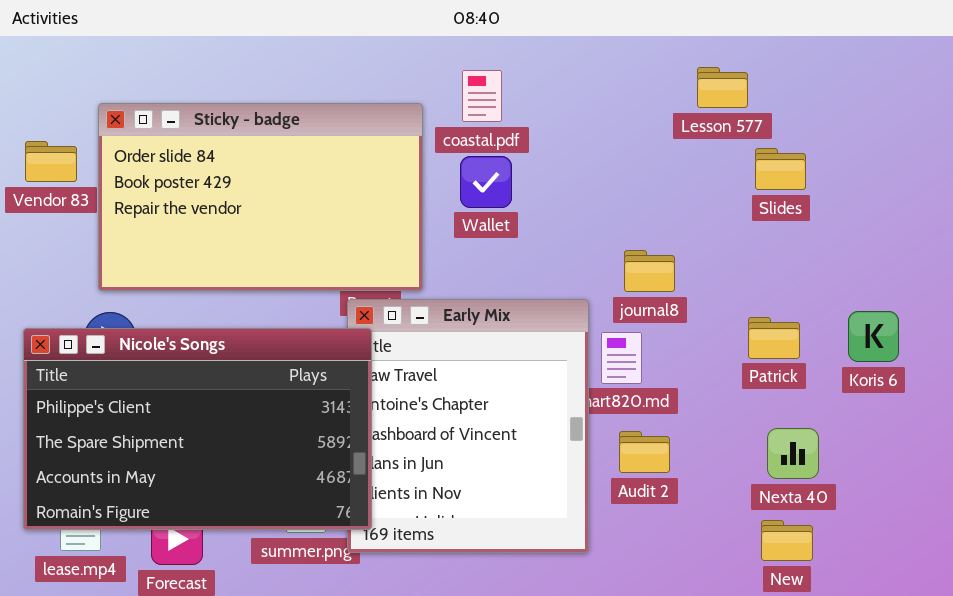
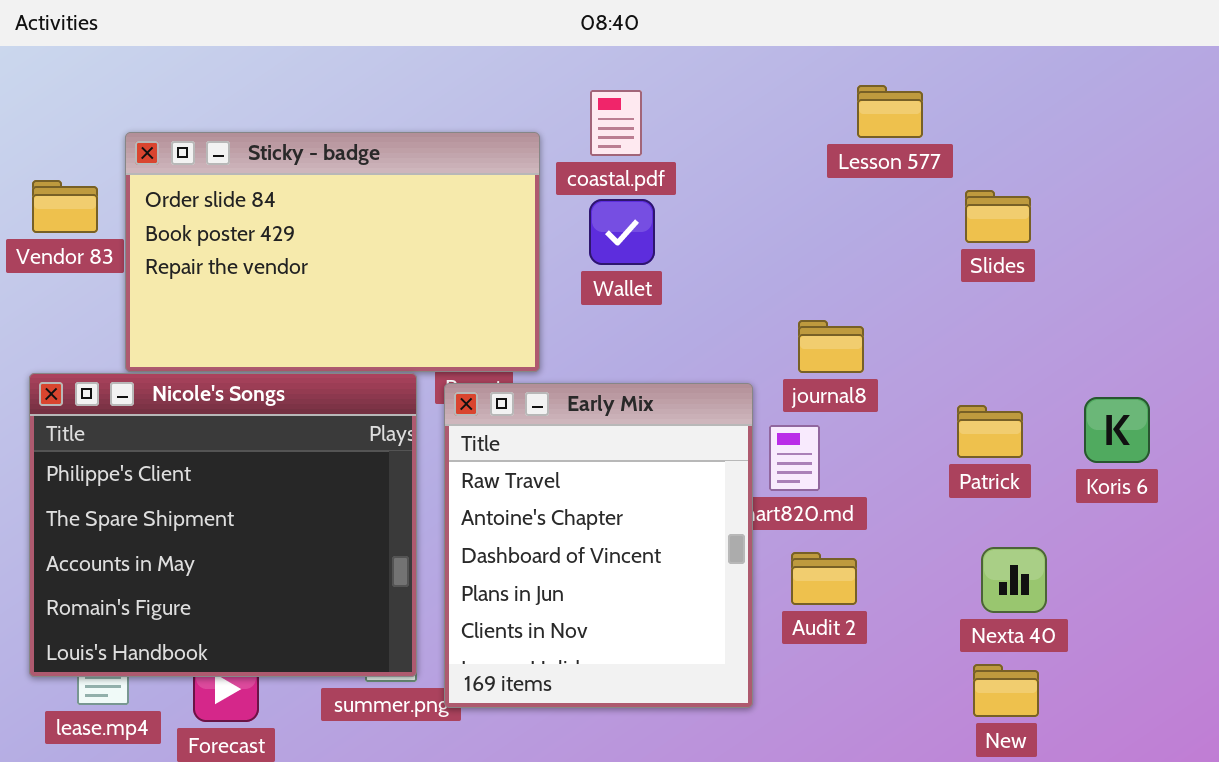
Lesson 577: [697,67,748,108] -> [857,85,923,138], moved
Nicole's Songs: [23,328,372,530] -> [29,373,417,677], resized

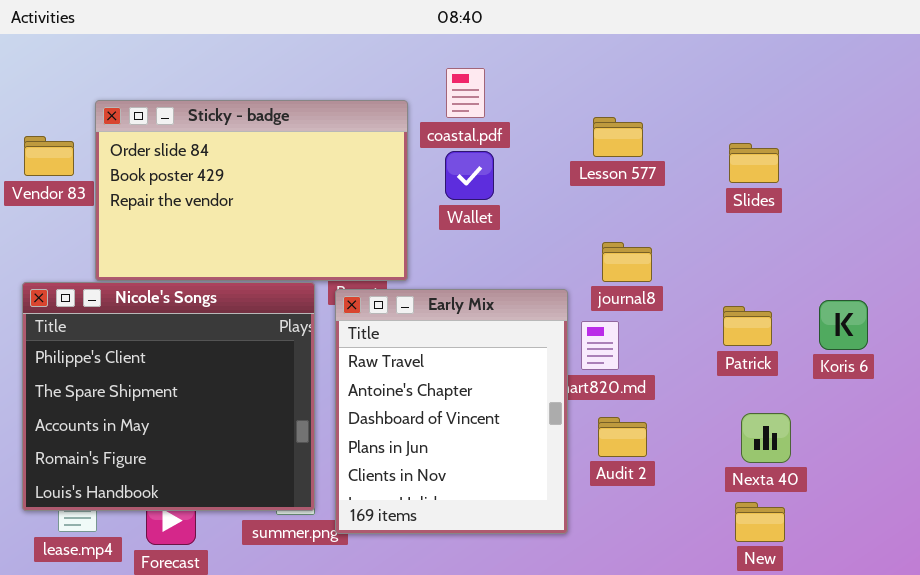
Lesson 577: [857,85,923,138] -> [593,117,643,157], moved

